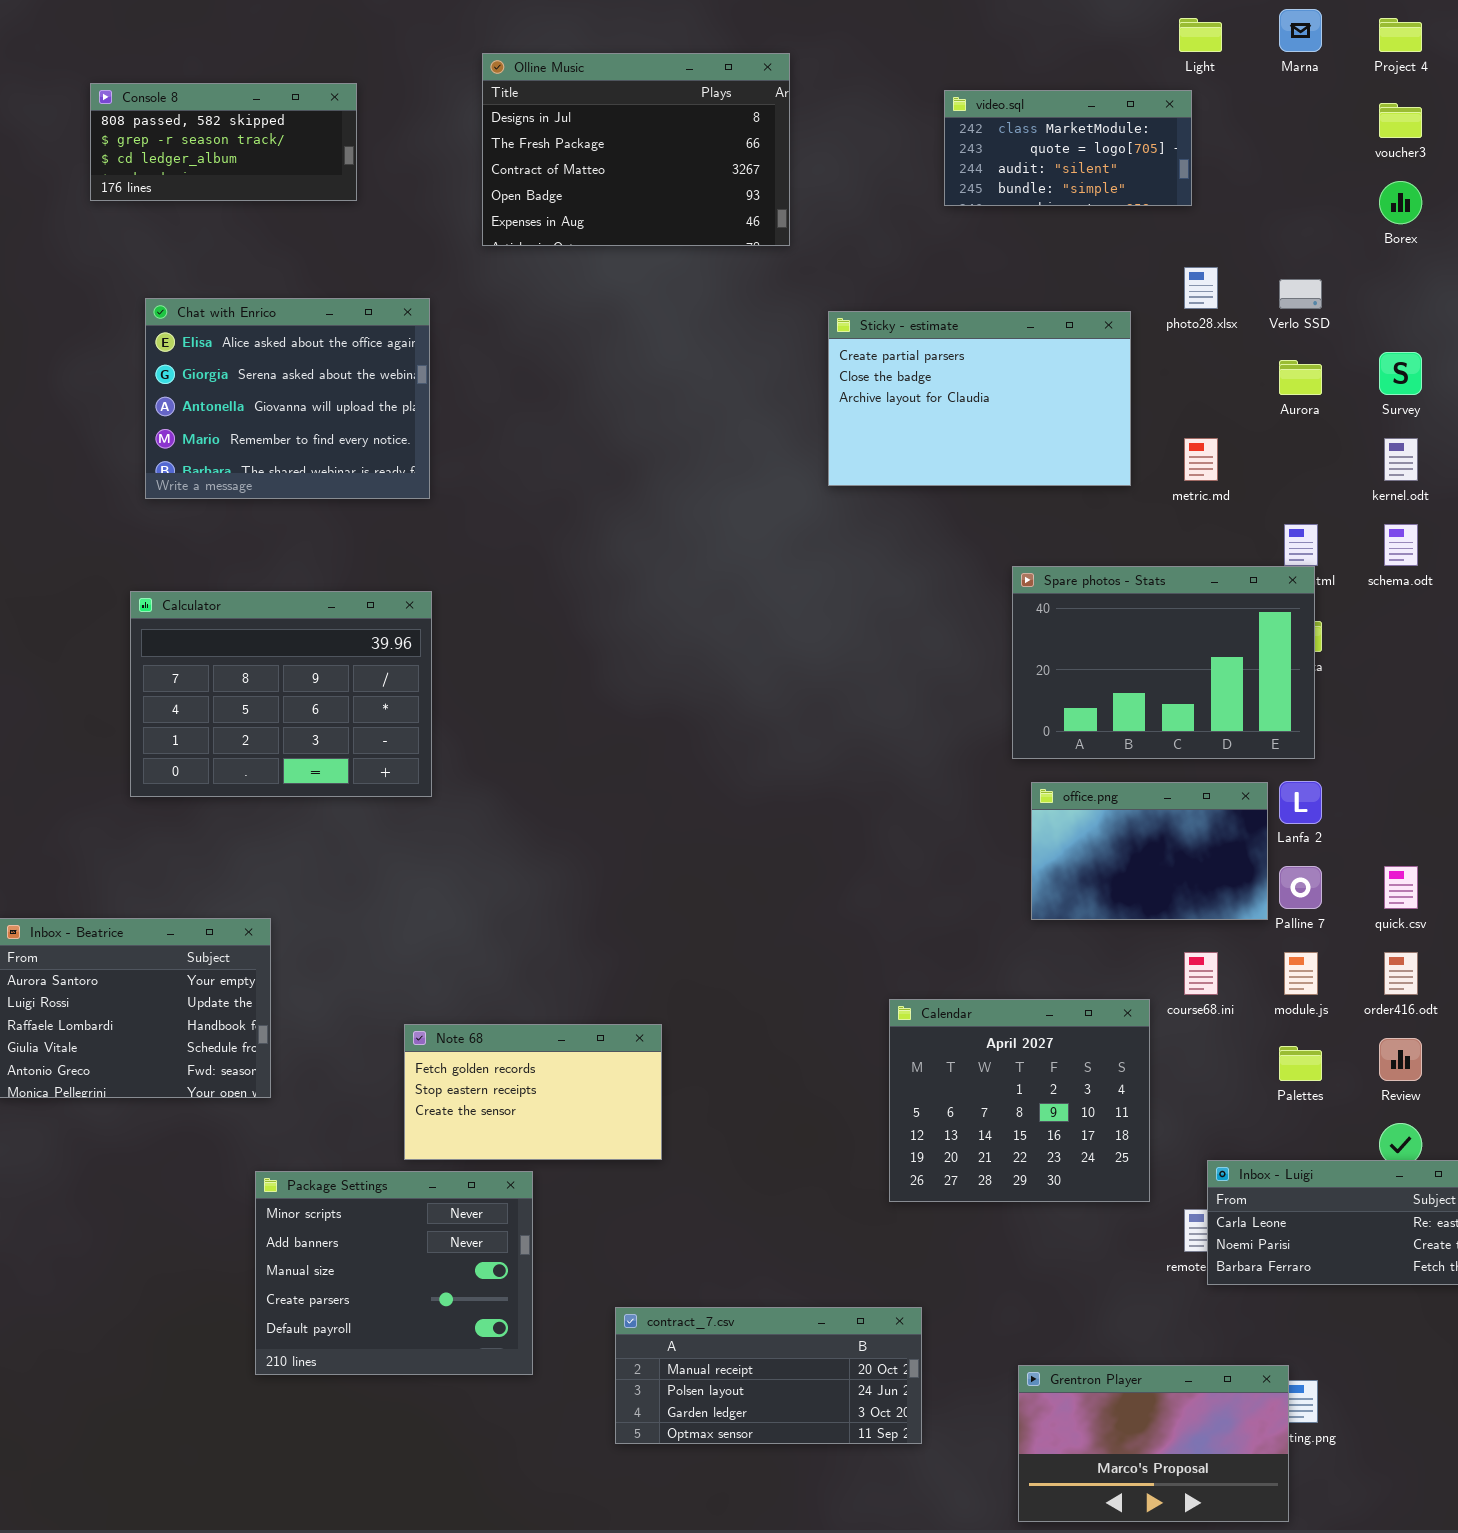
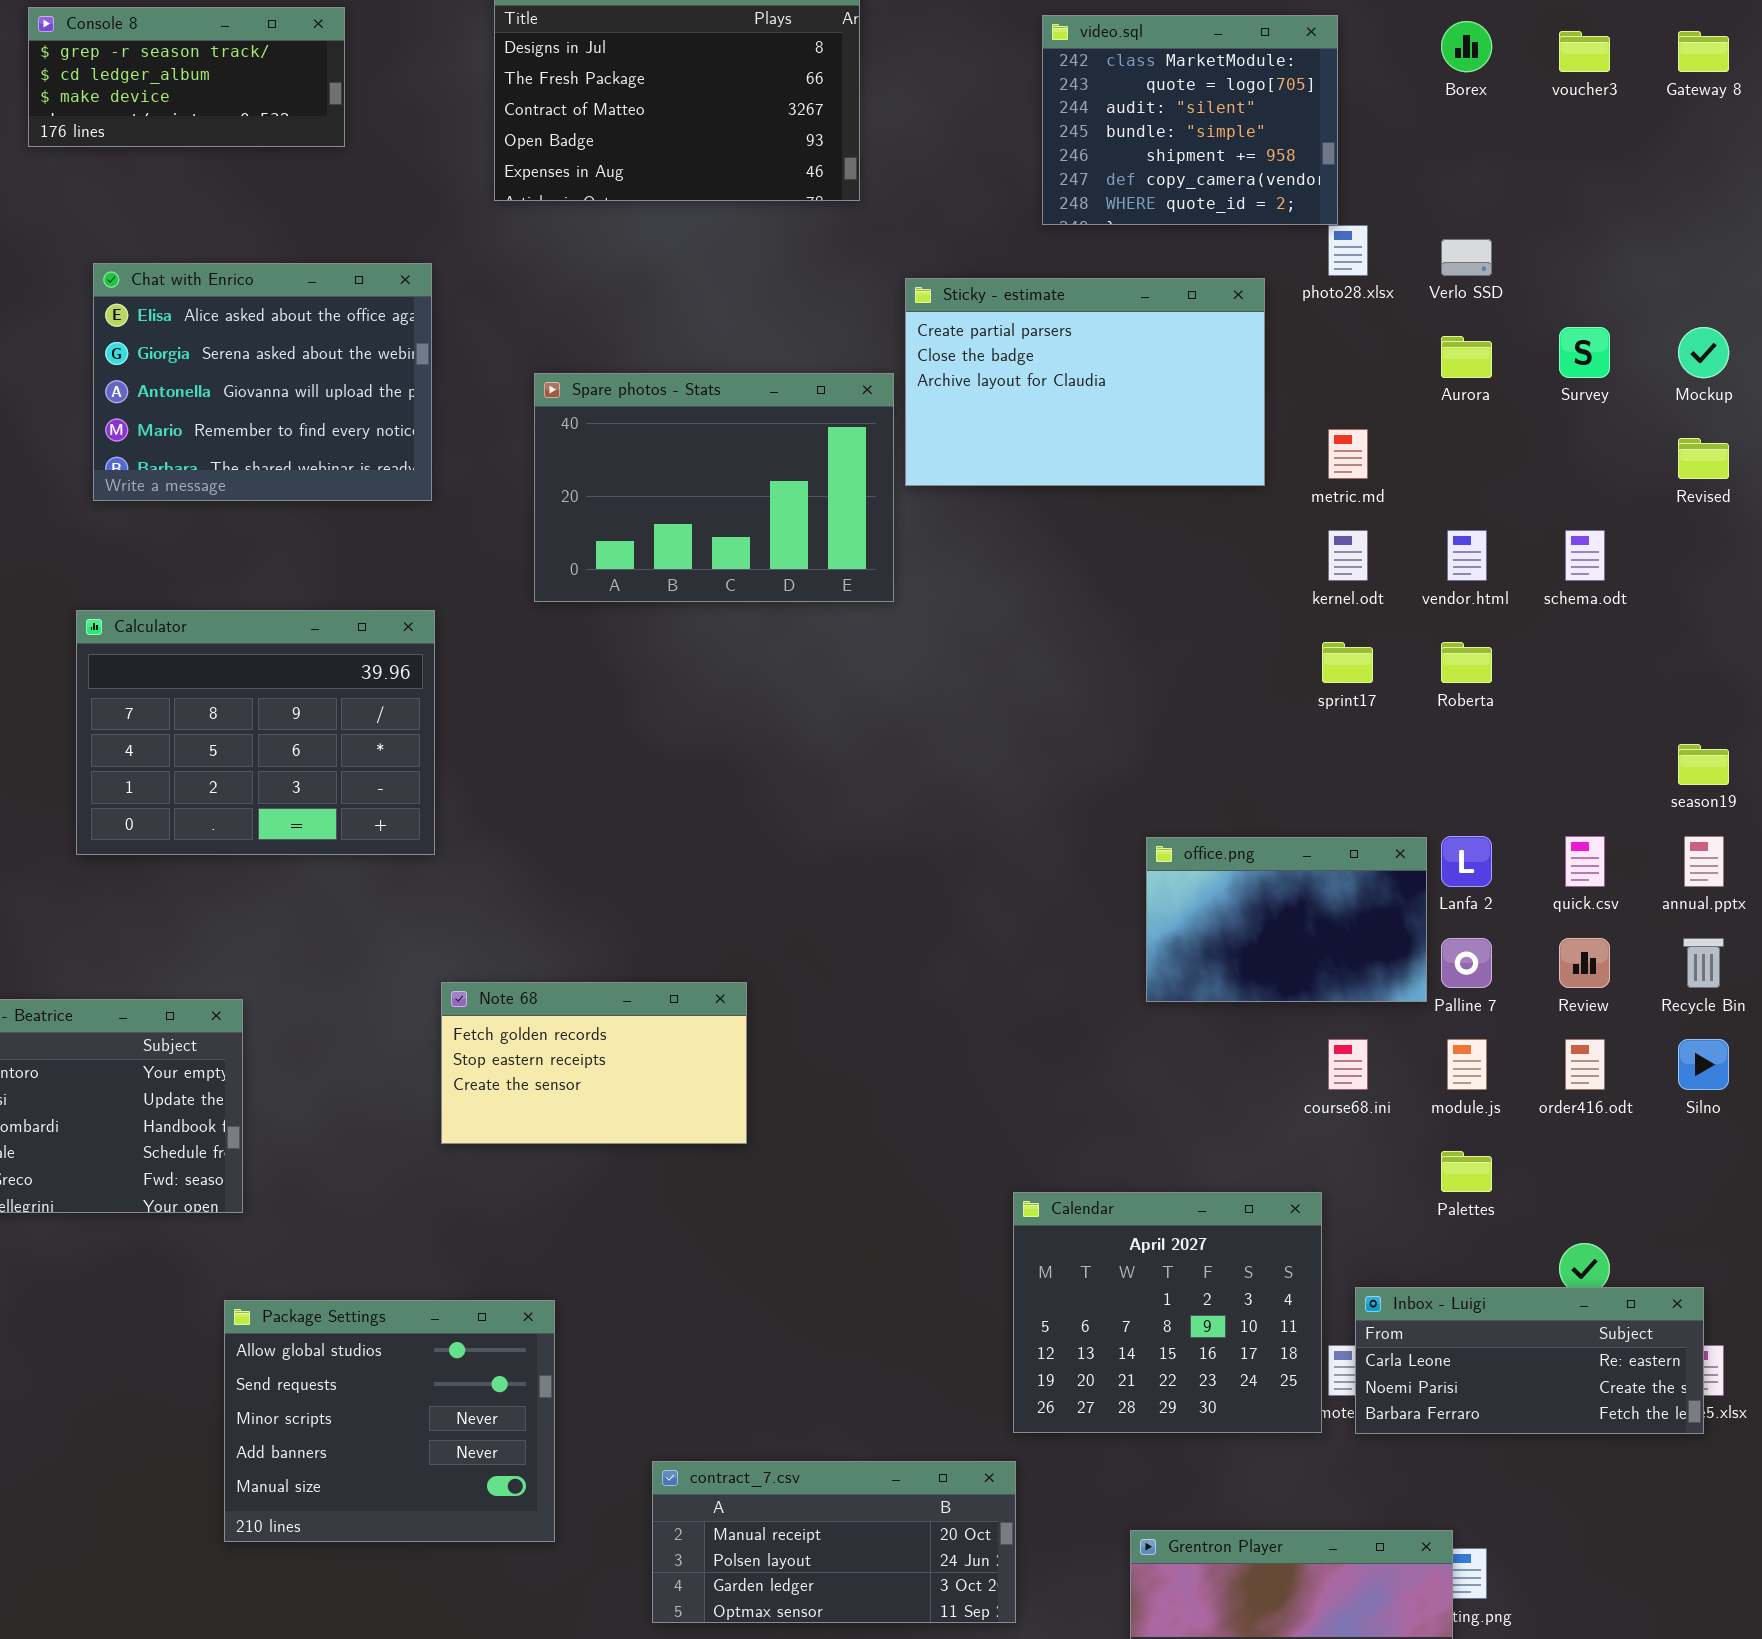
Console 8: [90,83,357,201] -> [28,7,345,147], scrolled down 1 row
video.sql: [944,90,1192,206] -> [1042,15,1338,225], resized
Borex: [1379,181,1422,224] -> [1441,21,1492,72], moved
kernel.odt: [1384,438,1418,481] -> [1328,530,1368,581], moved
Spare photos - Stats: [1012,566,1315,759] -> [534,373,894,602], moved
quick.csv: [1384,866,1418,909] -> [1565,836,1605,887], moved
Calendar: [889,999,1150,1202] -> [1013,1192,1322,1433], moved
Note 68: [404,1024,662,1160] -> [441,982,747,1144], moved
Review: [1379,1038,1422,1081] -> [1559,938,1610,988], moved
Package Settings: [255,1171,533,1375] -> [224,1300,555,1542], scrolled up 2 rows

